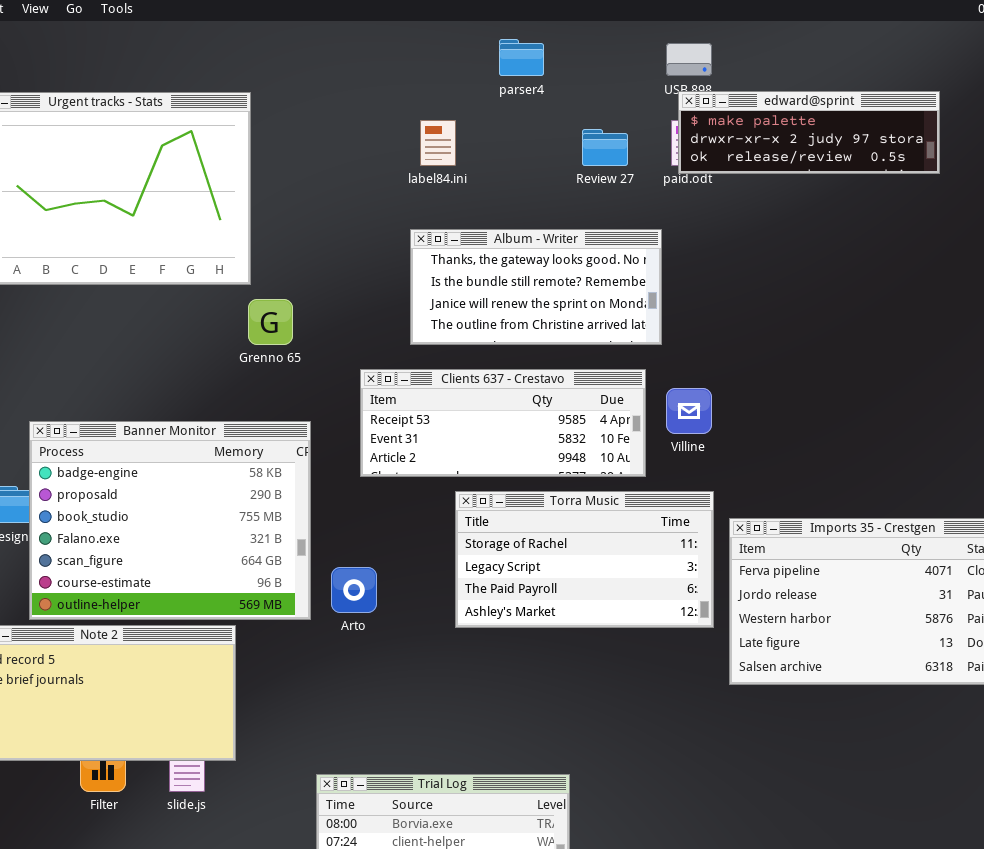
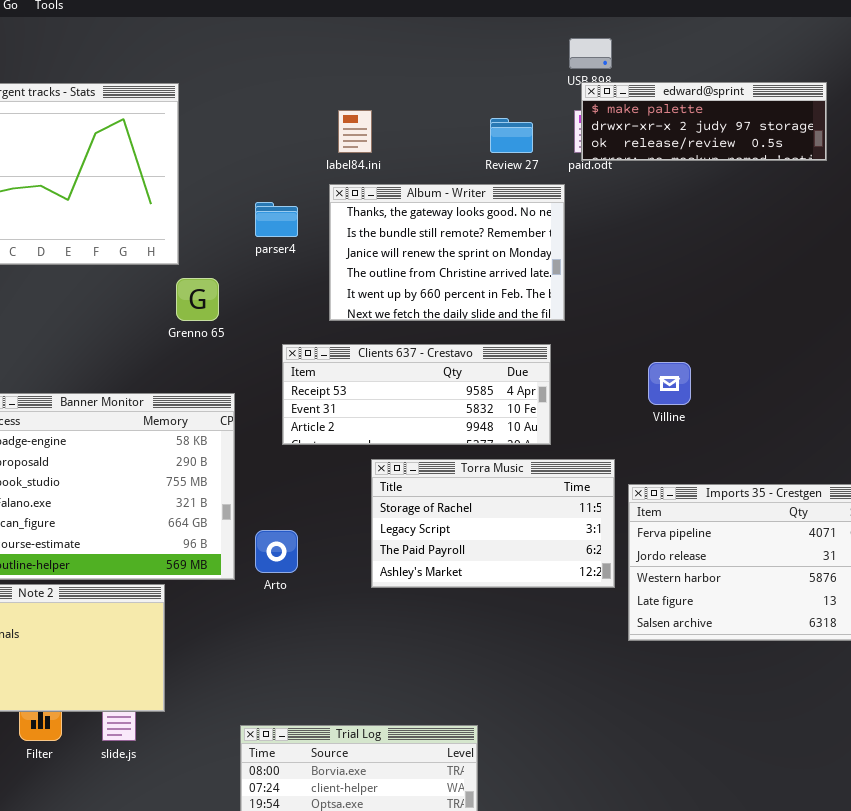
parser4: [499,39,544,76] -> [255,202,298,237], moved
Album - Writer: [410,229,662,345] -> [329,184,565,321], resized
Villine: [666,388,712,434] -> [648,362,691,405], moved

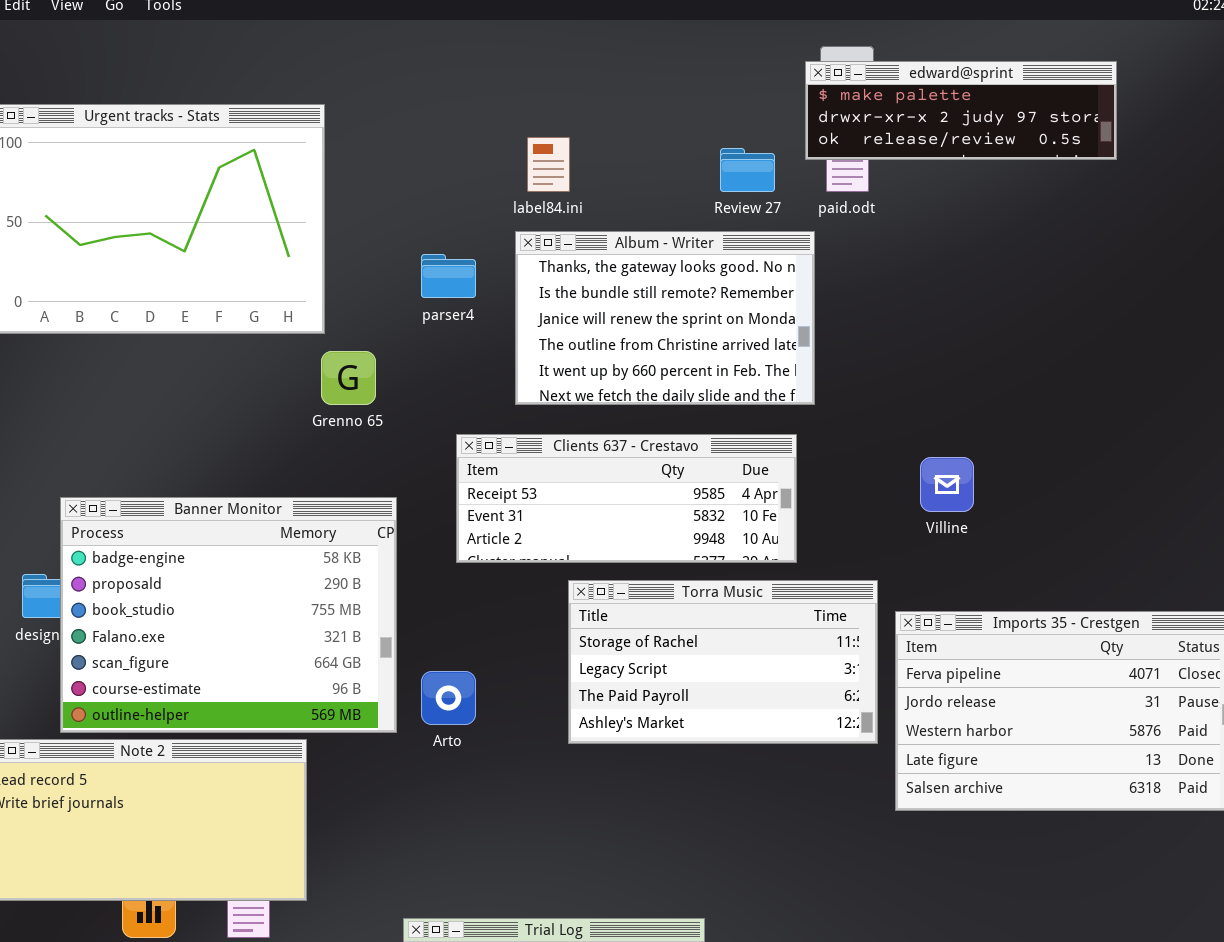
edward@sprint: [581,82,827,161] -> [805,61,1117,160], moved

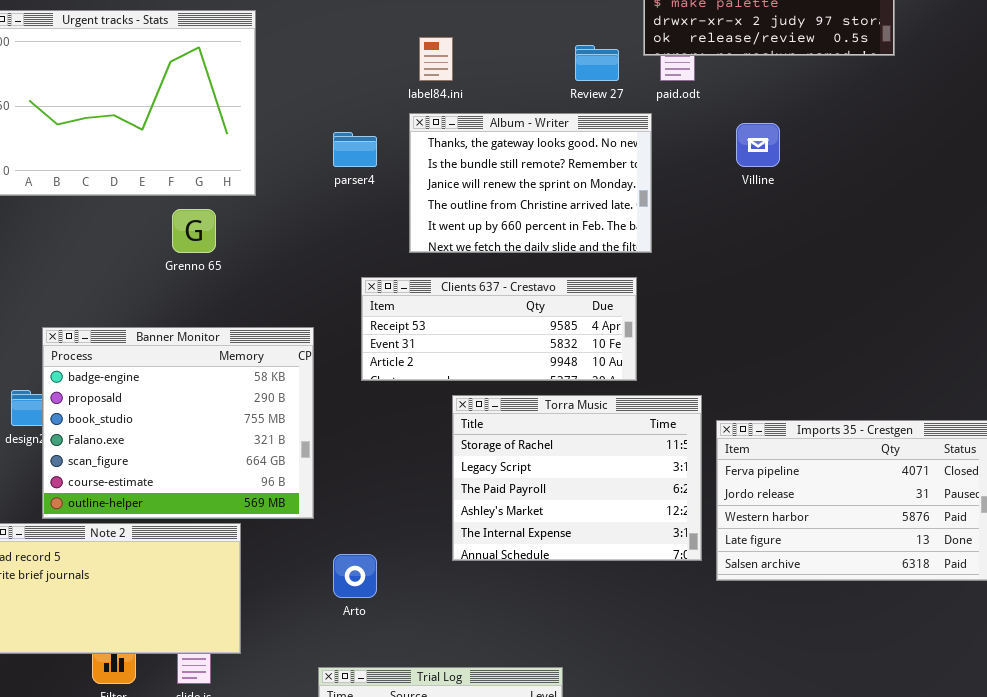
Grenno 65: [321,351,376,405] -> [172,209,216,253], moved
Villine: [920,457,974,512] -> [736,123,780,167], moved
Torra Music: [568,580,878,744] -> [452,395,702,561], resized
Arto: [421,671,476,725] -> [333,554,377,598], moved

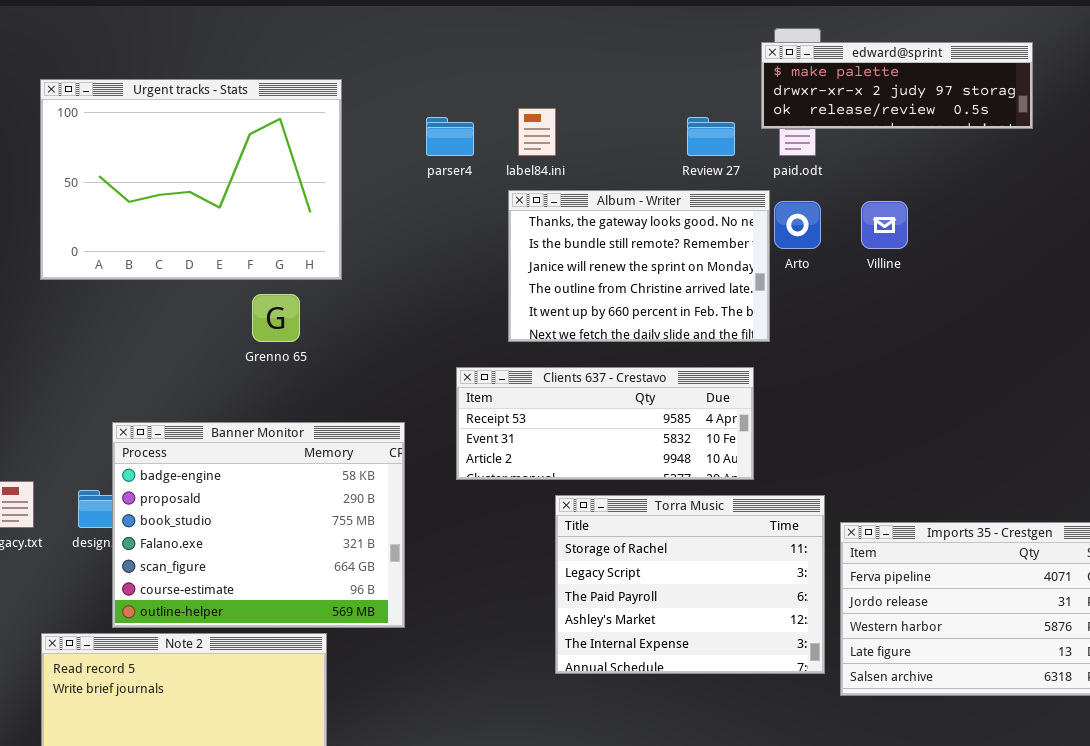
parser4: [333,132,377,167] -> [426,117,474,156], moved
Arto: [333,554,377,598] -> [774,201,821,249], moved

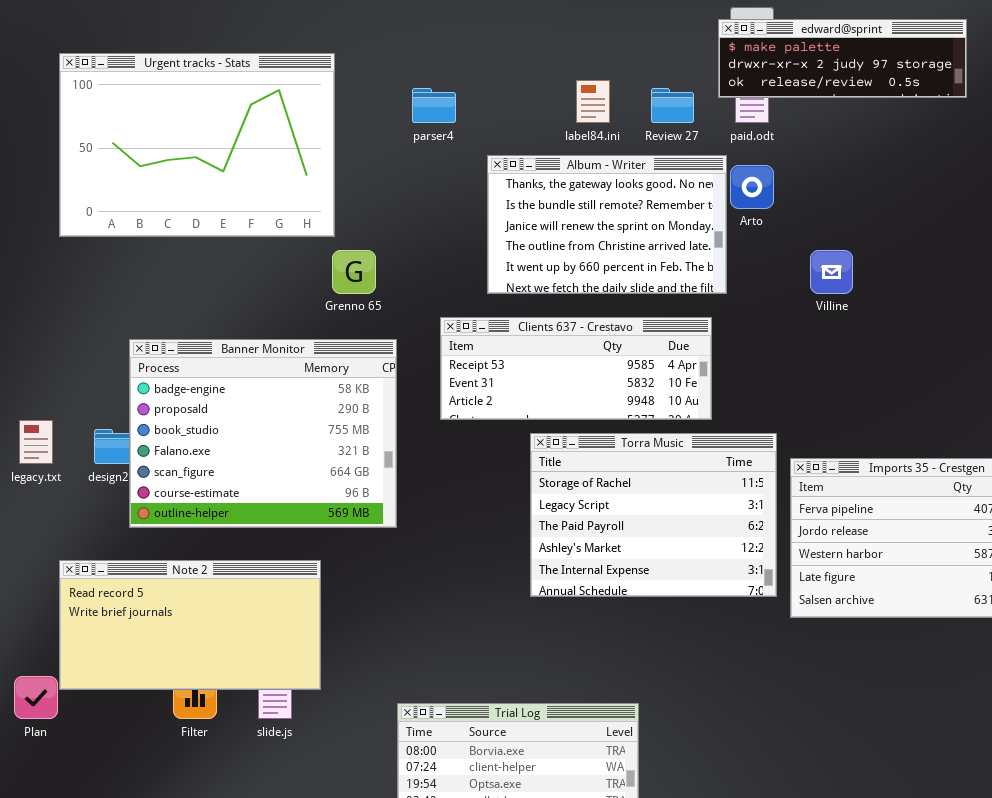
label84.ini: [518,108,556,156] -> [576,80,610,123], moved
Villine: [861,201,908,249] -> [810,250,853,294], moved
Grenno 65: [252,294,300,342] -> [332,250,376,294], moved
Banner Monitor: [112,422,405,628] -> [129,339,397,528], moved

